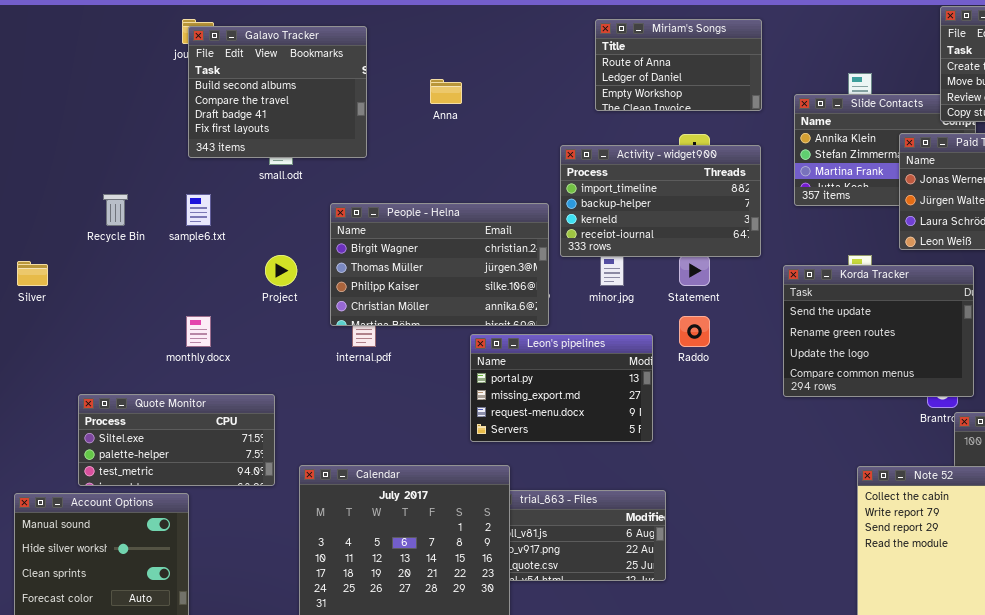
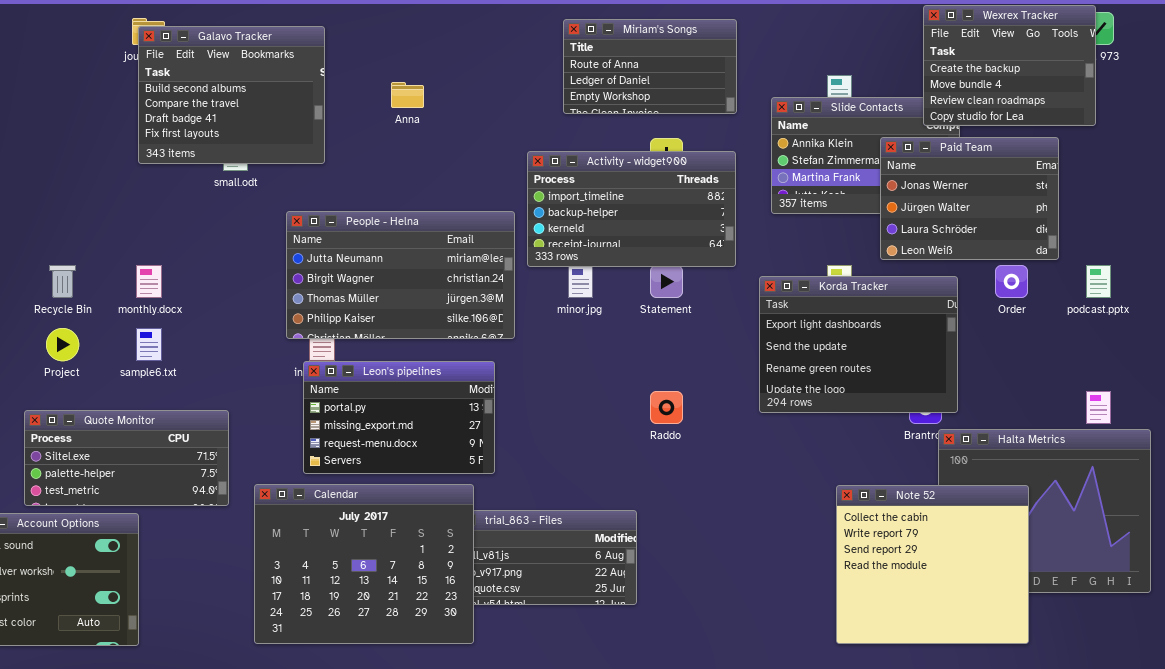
Recycle Bin: [103,194,128,226] -> [49,265,76,298], moved
sample6.txt: [186,194,211,226] -> [136,328,162,361], moved
People - Helna: [330,203,549,326] -> [286,211,515,339], scrolled up 1 row
Project: [265,255,297,286] -> [46,328,79,361], moved
Korda Tracker: [783,265,974,397] -> [759,276,958,413], scrolled up 1 row
monthly.docx: [186,316,211,347] -> [136,265,162,298], moved
Raddo: [679,316,710,347] -> [650,391,683,424], moved
Leon's pipelines: [470,334,653,442] -> [303,361,495,474], moved

